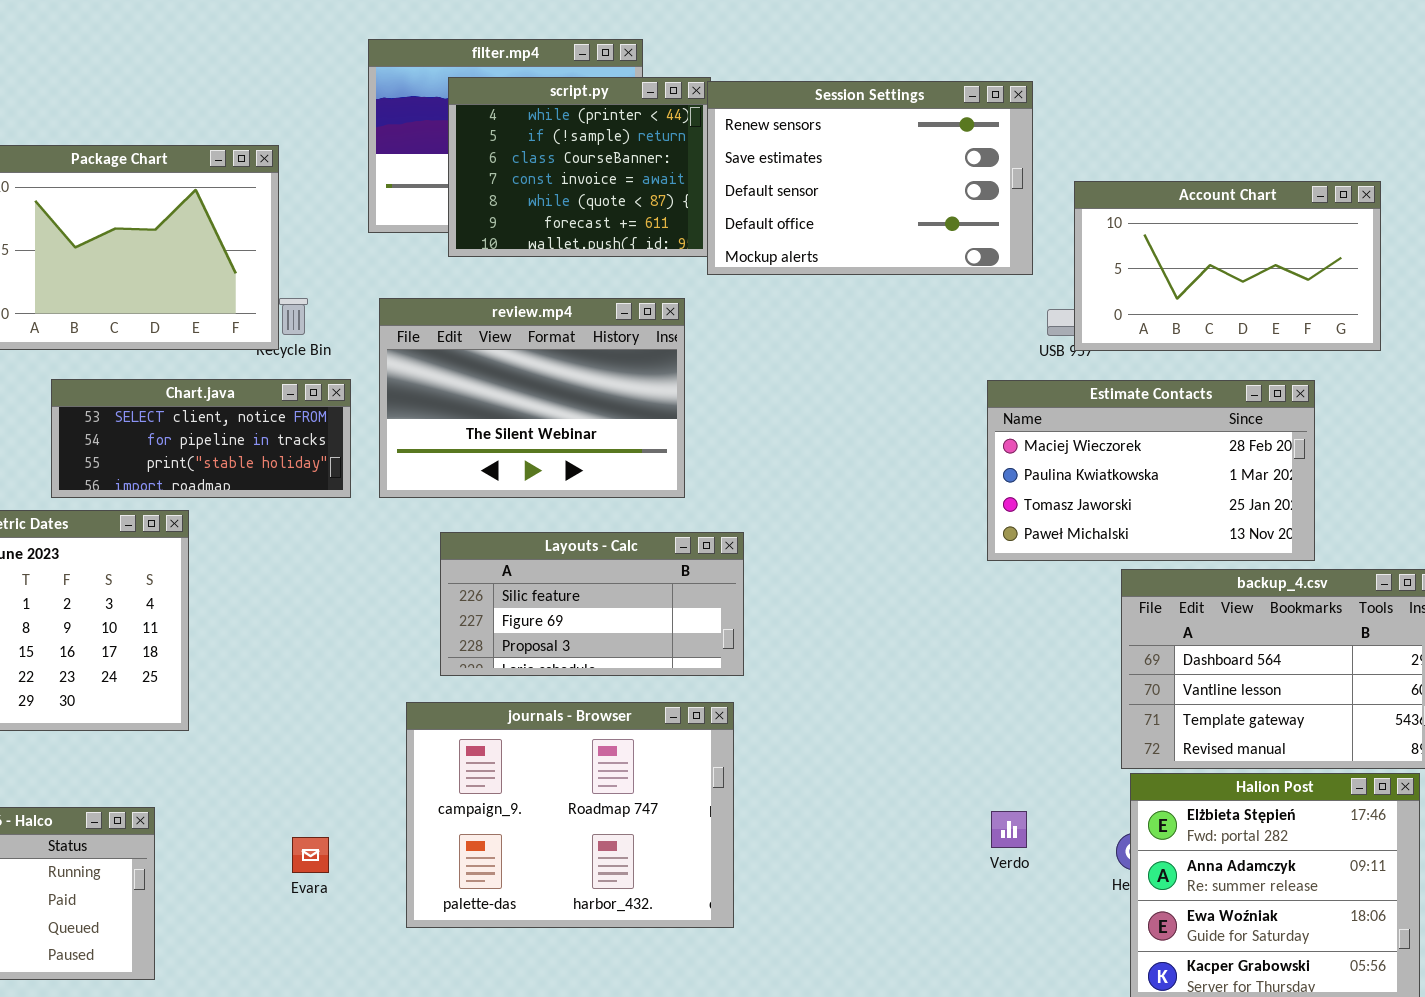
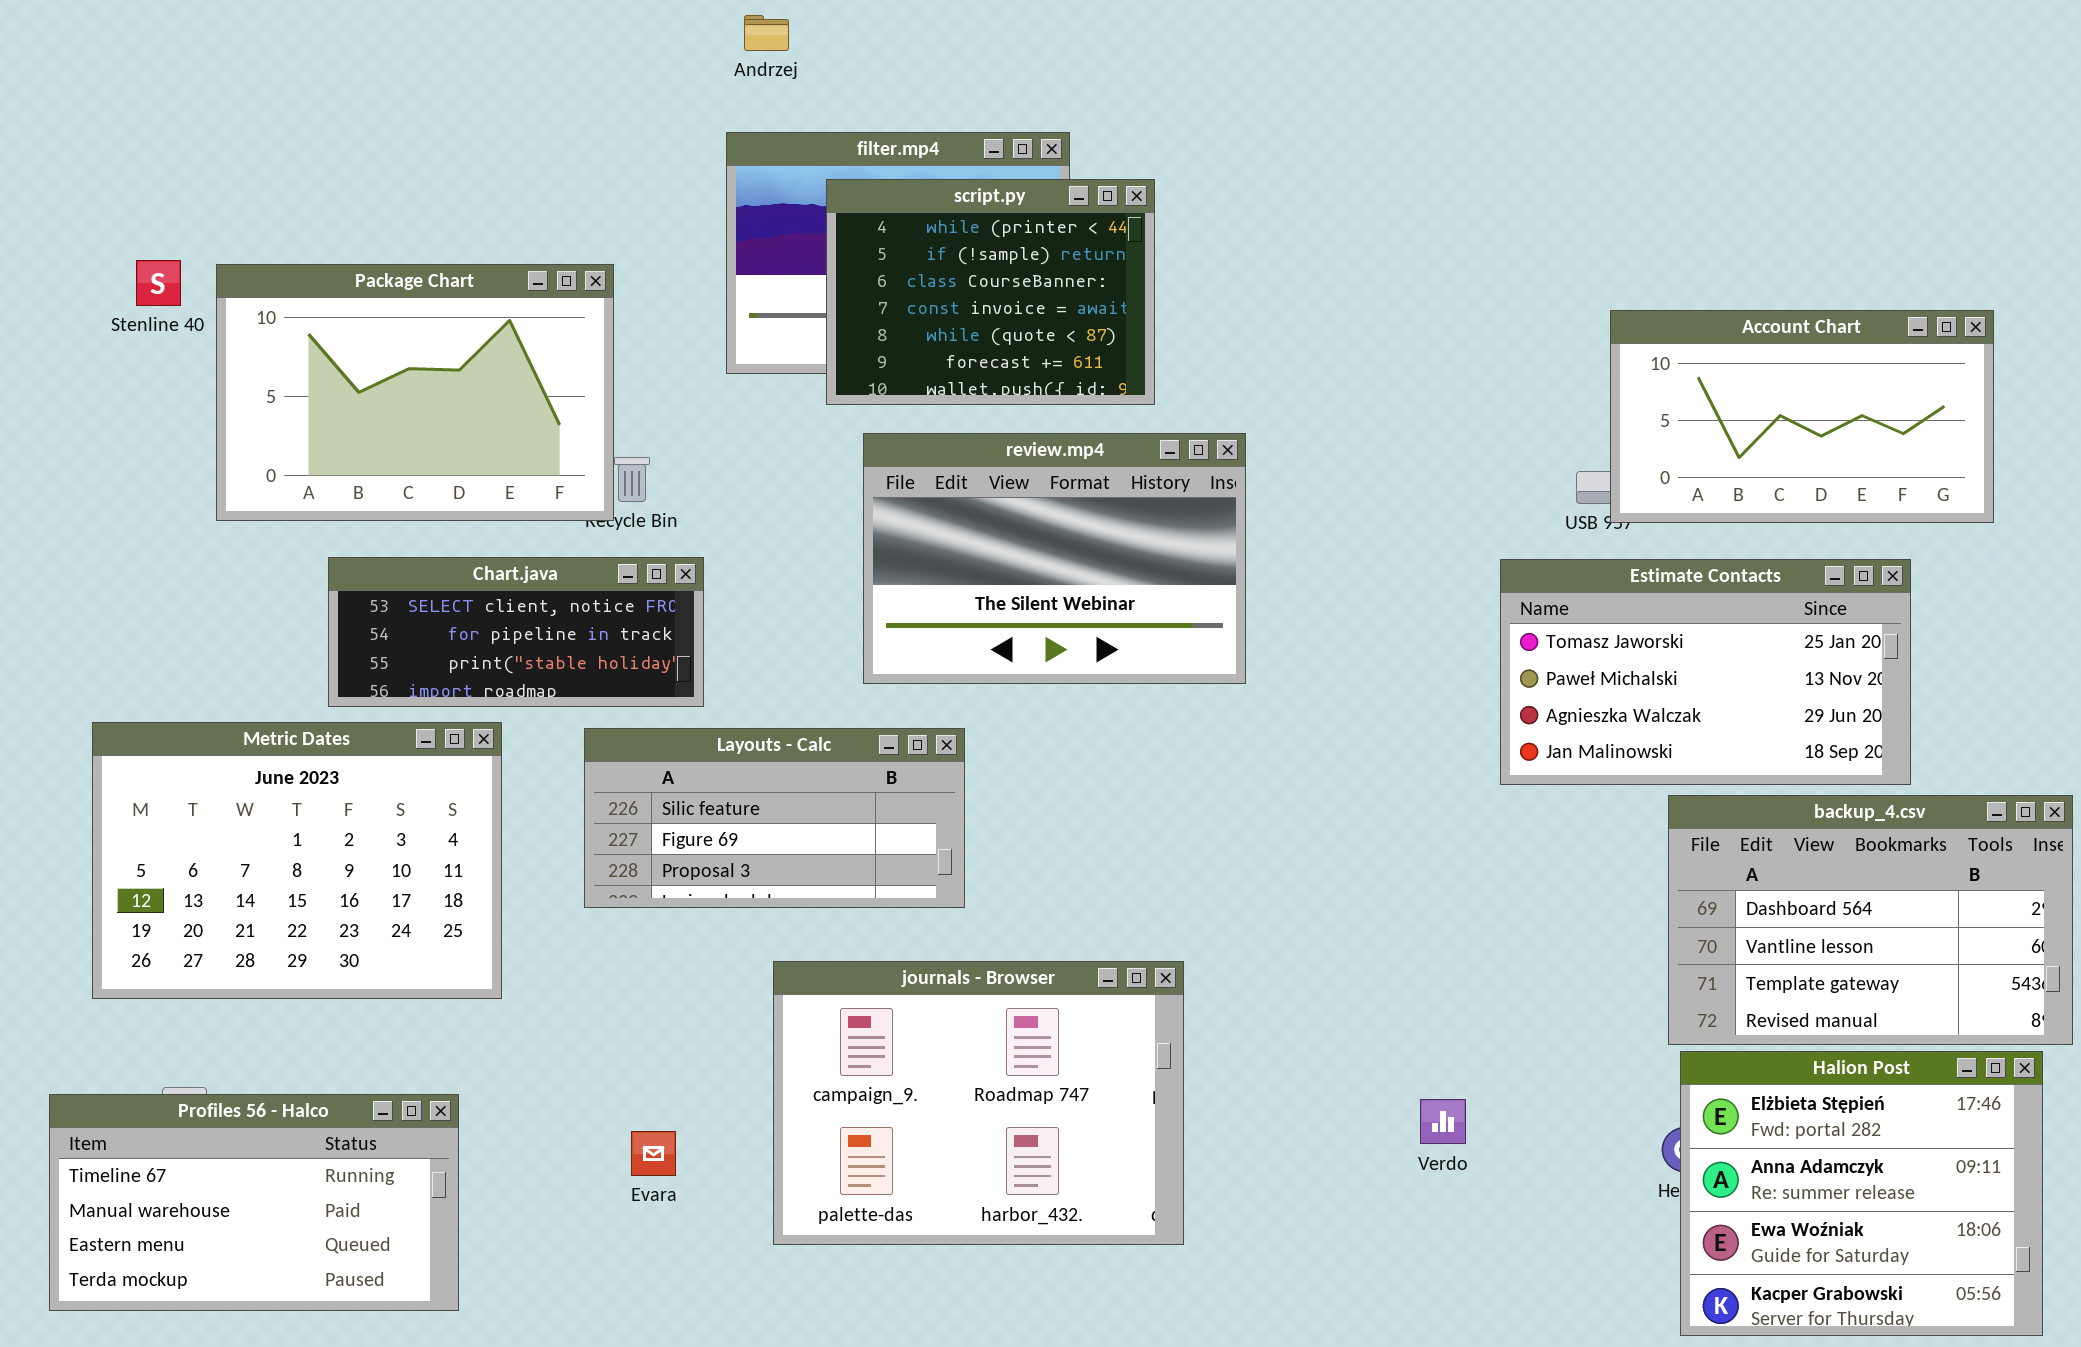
Session Settings: [707,81,1033,275] -> none, closed
review.mp4: [379,298,685,498] -> [863,433,1246,684], moved
Estimate Contacts: [987,380,1315,561] -> [1500,559,1911,785], scrolled down 2 rows
Layouts - Calc: [440,532,744,676] -> [584,728,965,908], moved
Verdo: [991,811,1027,848] -> [1420,1099,1466,1144], moved

